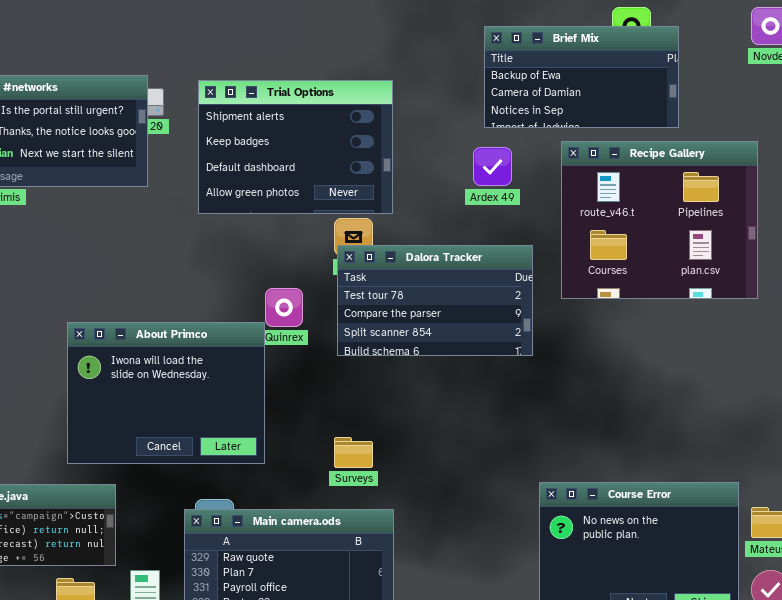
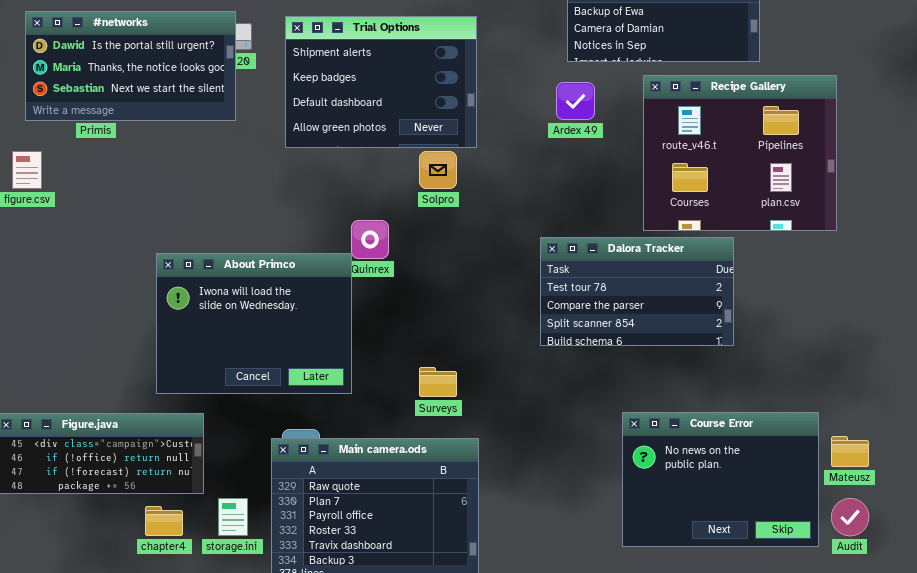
Dalora Tracker: [337,245,533,356] -> [540,237,734,346], moved

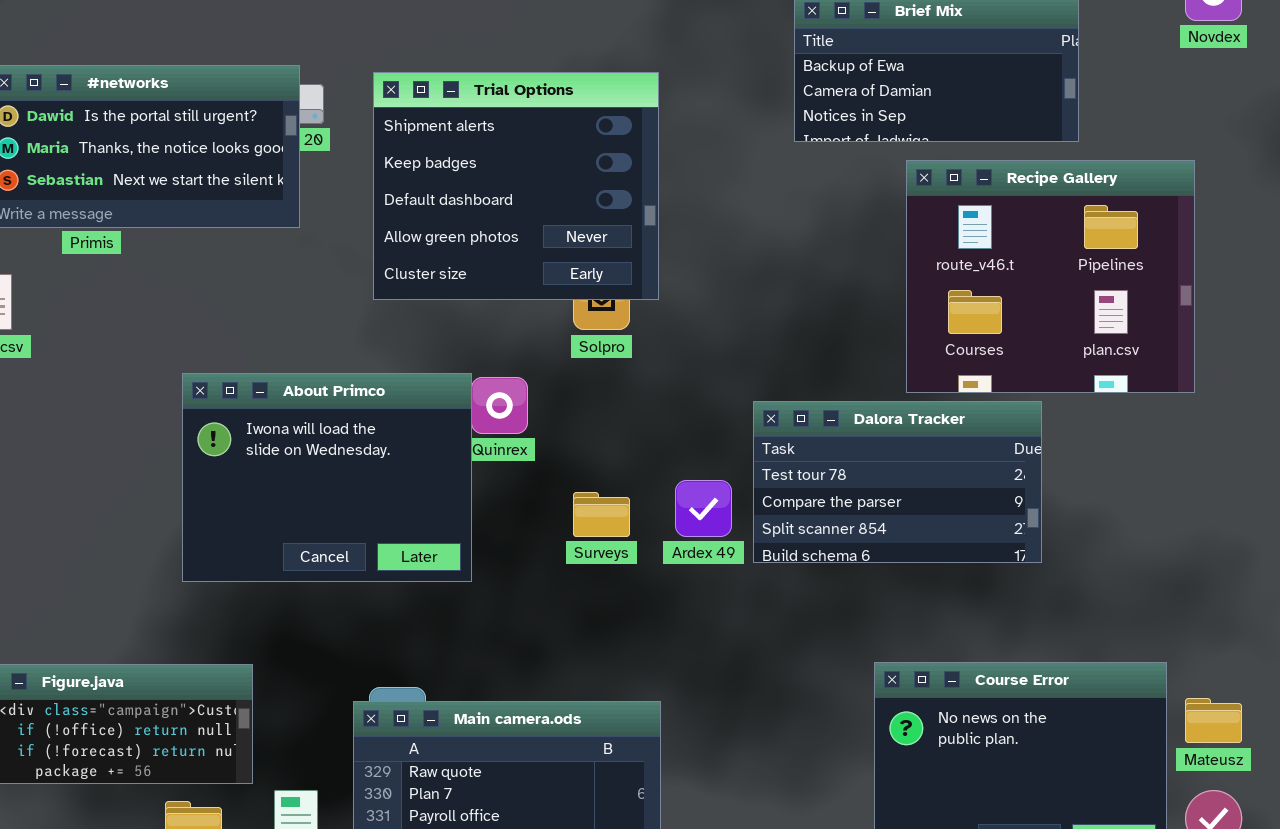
Trial Options: [285,16,477,148] -> [373,72,659,300], resized
Ardex 49: [556,82,595,120] -> [675,480,732,537], moved
About Primco: [156,253,352,394] -> [182,373,472,582], moved
Surveys: [419,367,457,397] -> [573,492,630,537], moved

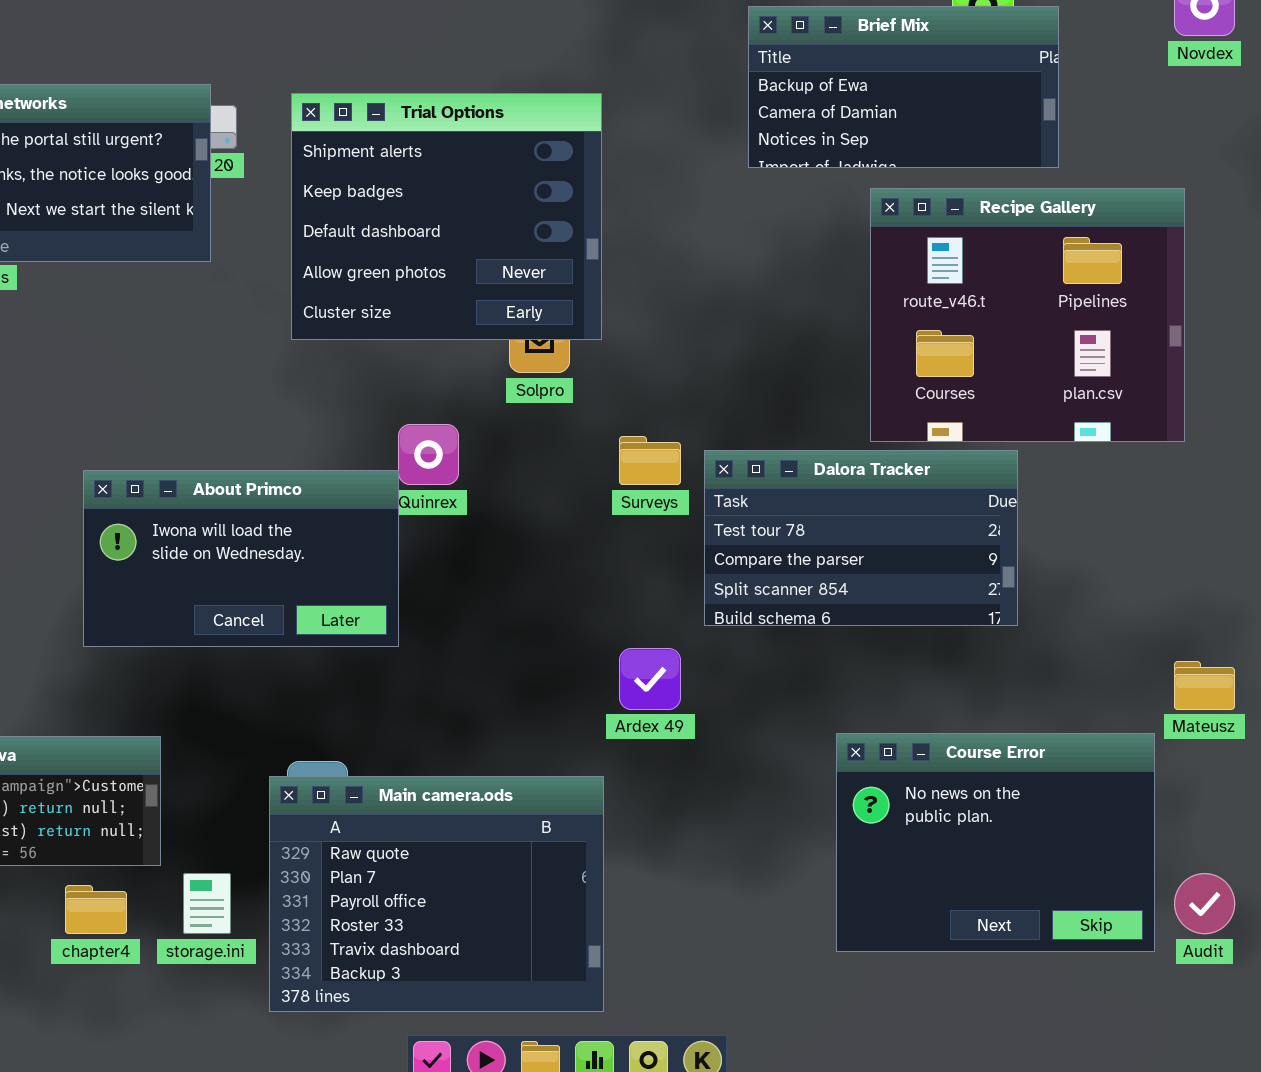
About Primco: [182,373,472,582] -> [83,470,399,647], resized
Ardex 49: [675,480,732,537] -> [619,648,681,710], moved
Surveys: [573,492,630,537] -> [619,436,681,485], moved
Mateusz: [1185,698,1242,743] -> [1174,661,1235,710], moved

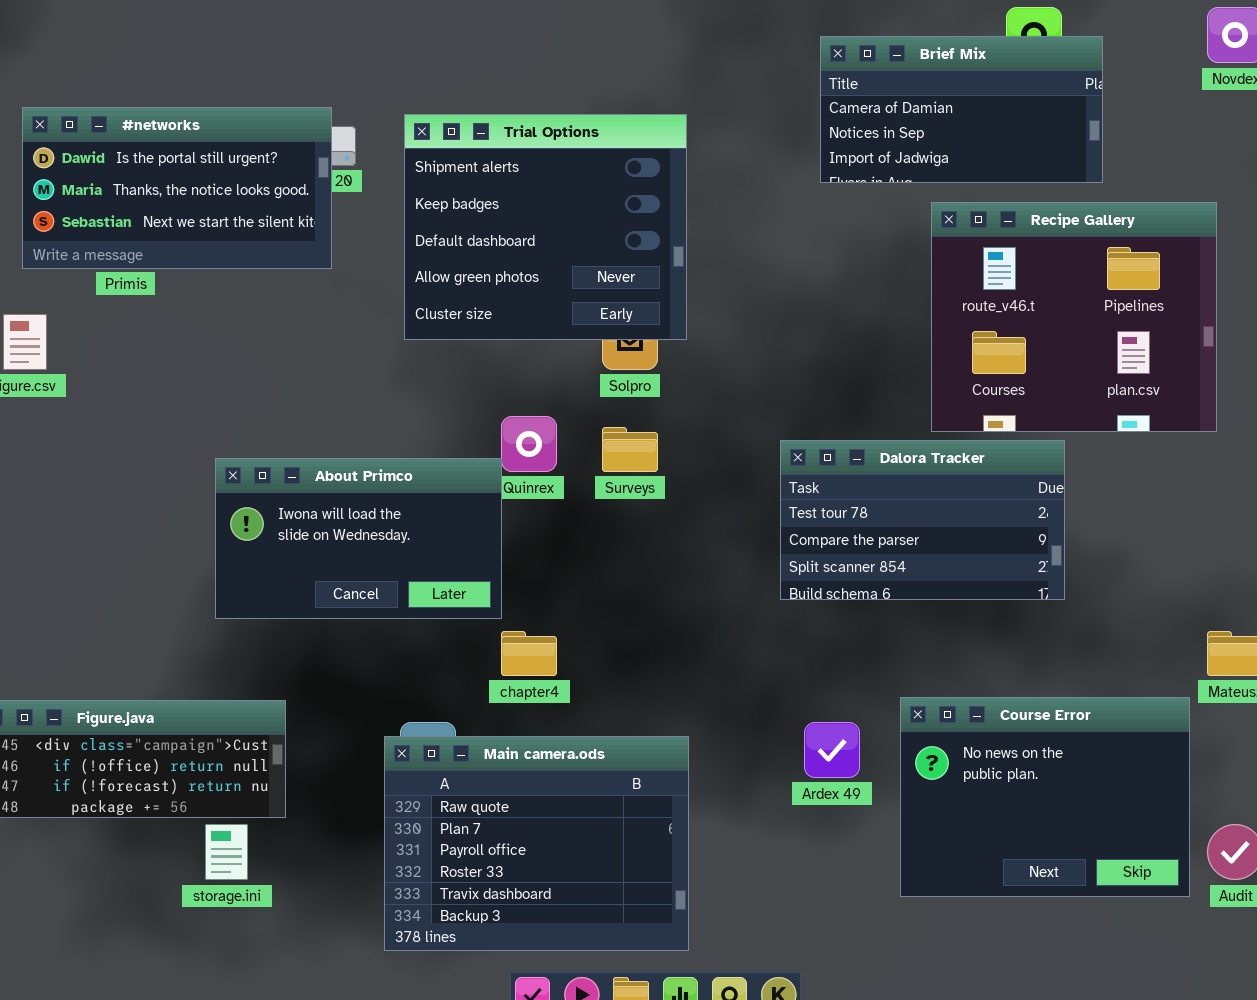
Brief Mix: [748,6,1059,168] -> [820,36,1103,183], scrolled down 1 row
Surveys: [619,436,681,485] -> [602,427,658,472], moved
Ardex 49: [619,648,681,710] -> [804,722,860,778], moved
storage.ini: [183,873,231,934] -> [205,824,248,880], moved
chapter4: [65,885,127,934] -> [501,631,557,676], moved

